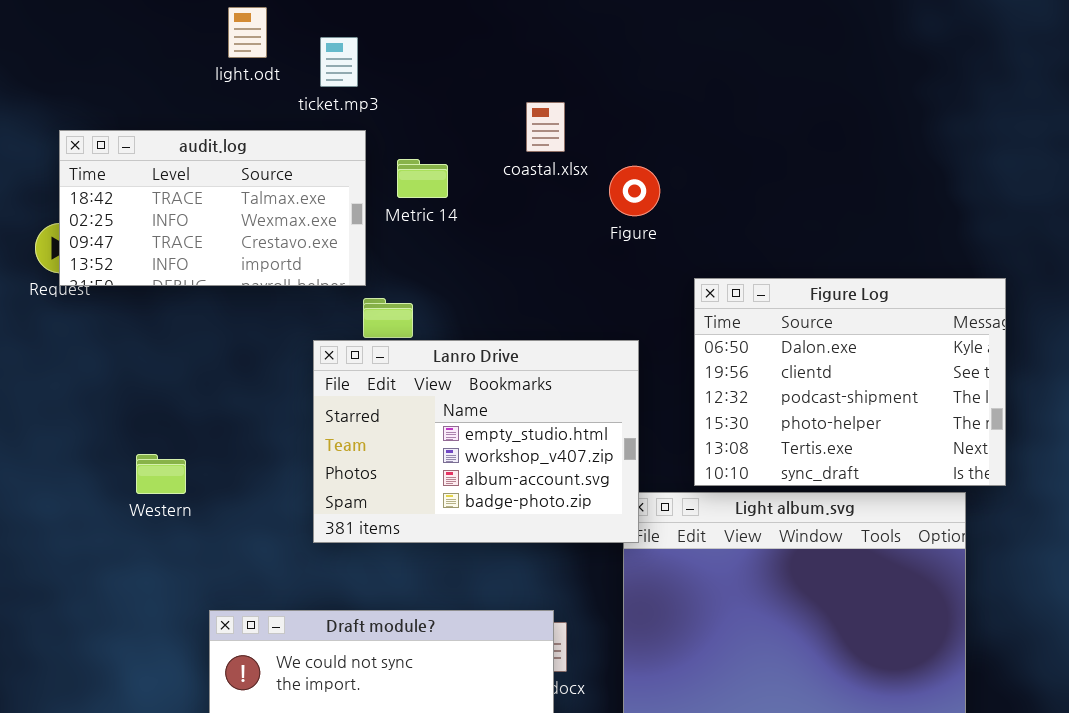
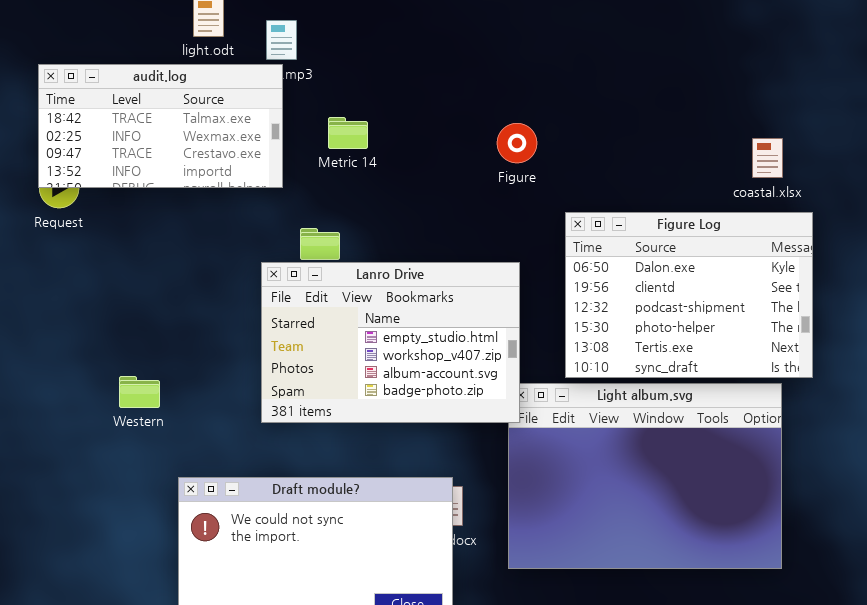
coastal.xlsx: [526,102,565,152] -> [752,138,783,178], moved
audit.log: [59,130,366,286] -> [38,64,283,188], moved
Western: [136,454,186,494] -> [119,376,160,408], moved

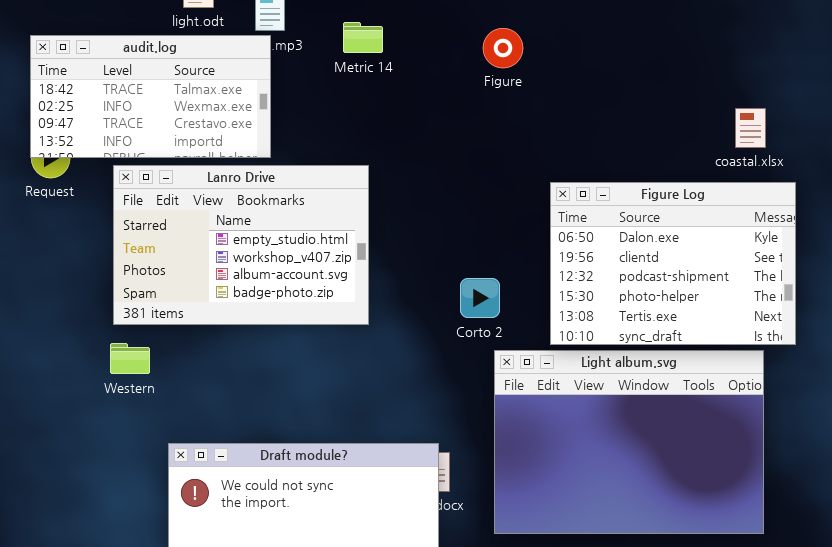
Metric 14: [328,117,368,149] -> [343,22,383,53], moved
Figure: [497,123,537,163] -> [483,28,523,68], moved
Lanro Drive: [261,262,520,423] -> [113,165,369,325], moved

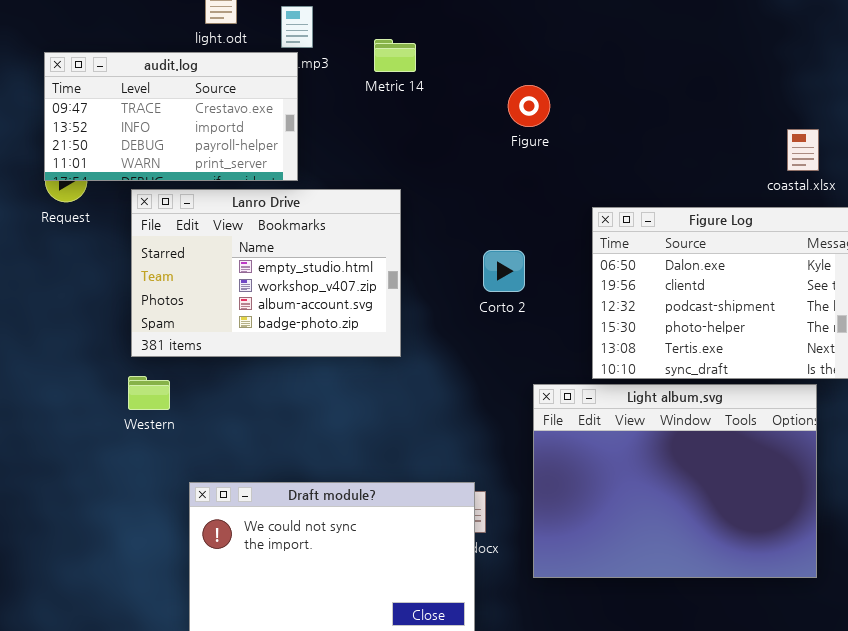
Figure: [483,28,523,68] -> [508,85,550,127], moved
audit.log: [30,35,271,158] -> [44,52,298,181], scrolled down 2 rows
Corto 2: [460,278,500,318] -> [483,250,525,292], moved

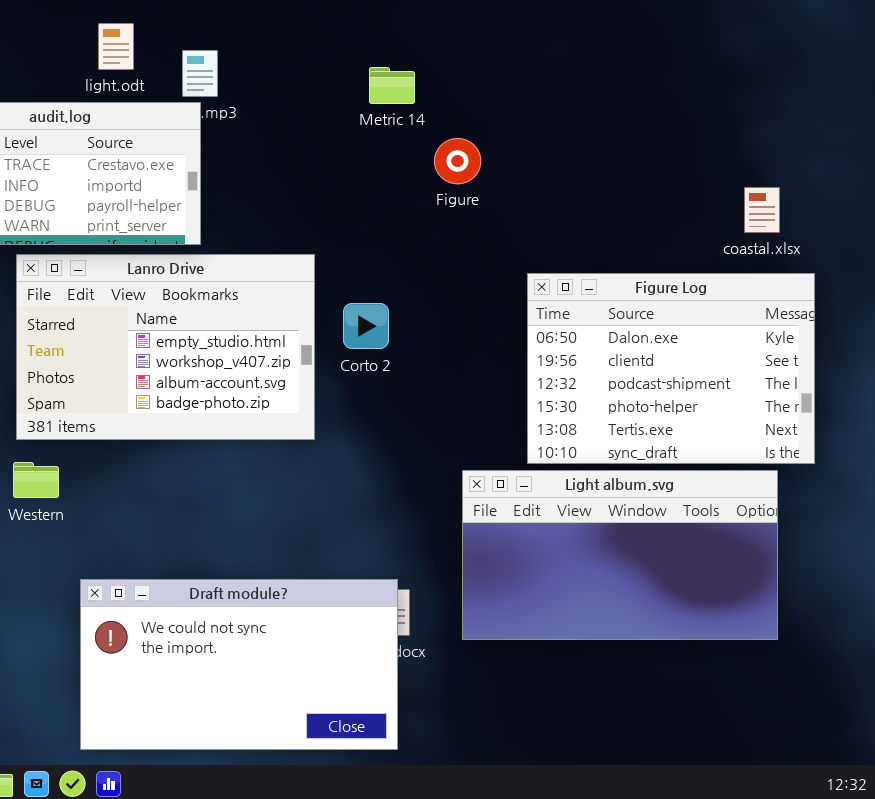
Metric 14: [374,39,416,72] -> [369,67,415,104], moved
Corto 2: [483,250,525,292] -> [343,303,389,349], moved
Light album.svg: [533,384,817,578] -> [462,470,778,640], resized

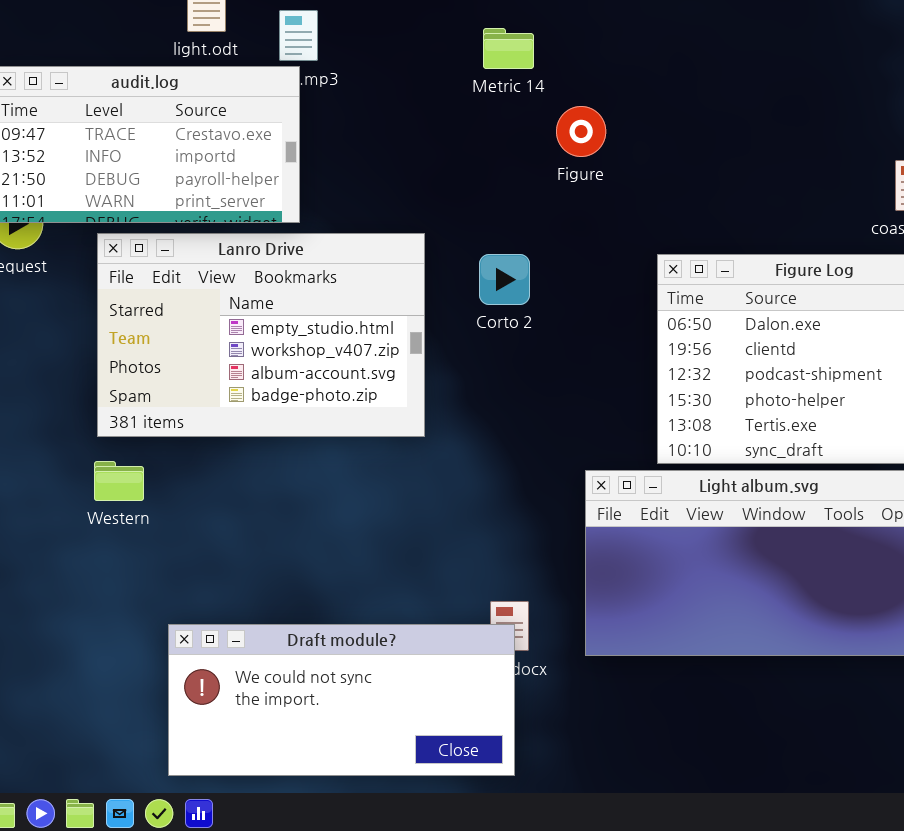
Corto 2: [343,303,389,349] -> [479,254,530,305], moved
Draft module?: [80,579,398,750] -> [168,624,515,776], resized

